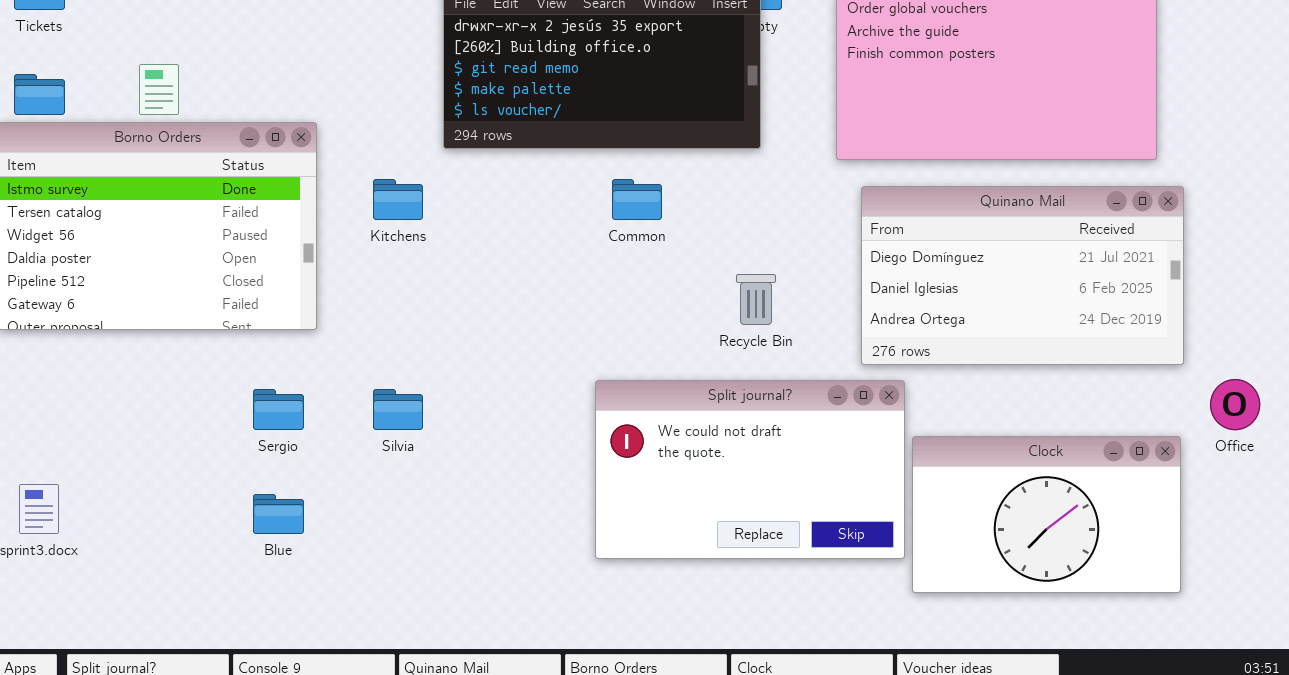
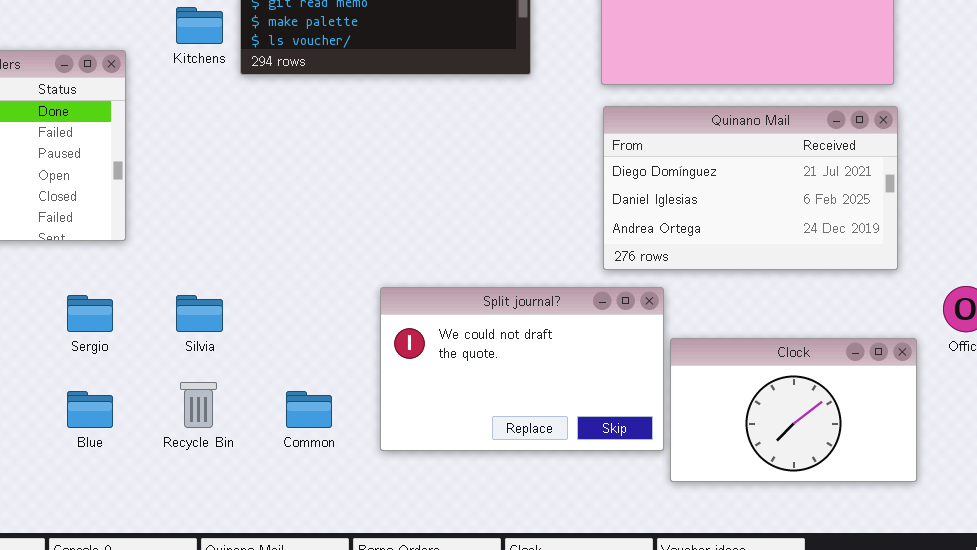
Kitchens: [373,179,423,220] -> [176,7,223,44], moved
Common: [612,179,662,220] -> [286,391,332,428], moved
Quinano Mail: [861,186,1184,365] -> [603,106,898,270], moved
Recycle Bin: [736,274,776,325] -> [180,382,217,428], moved

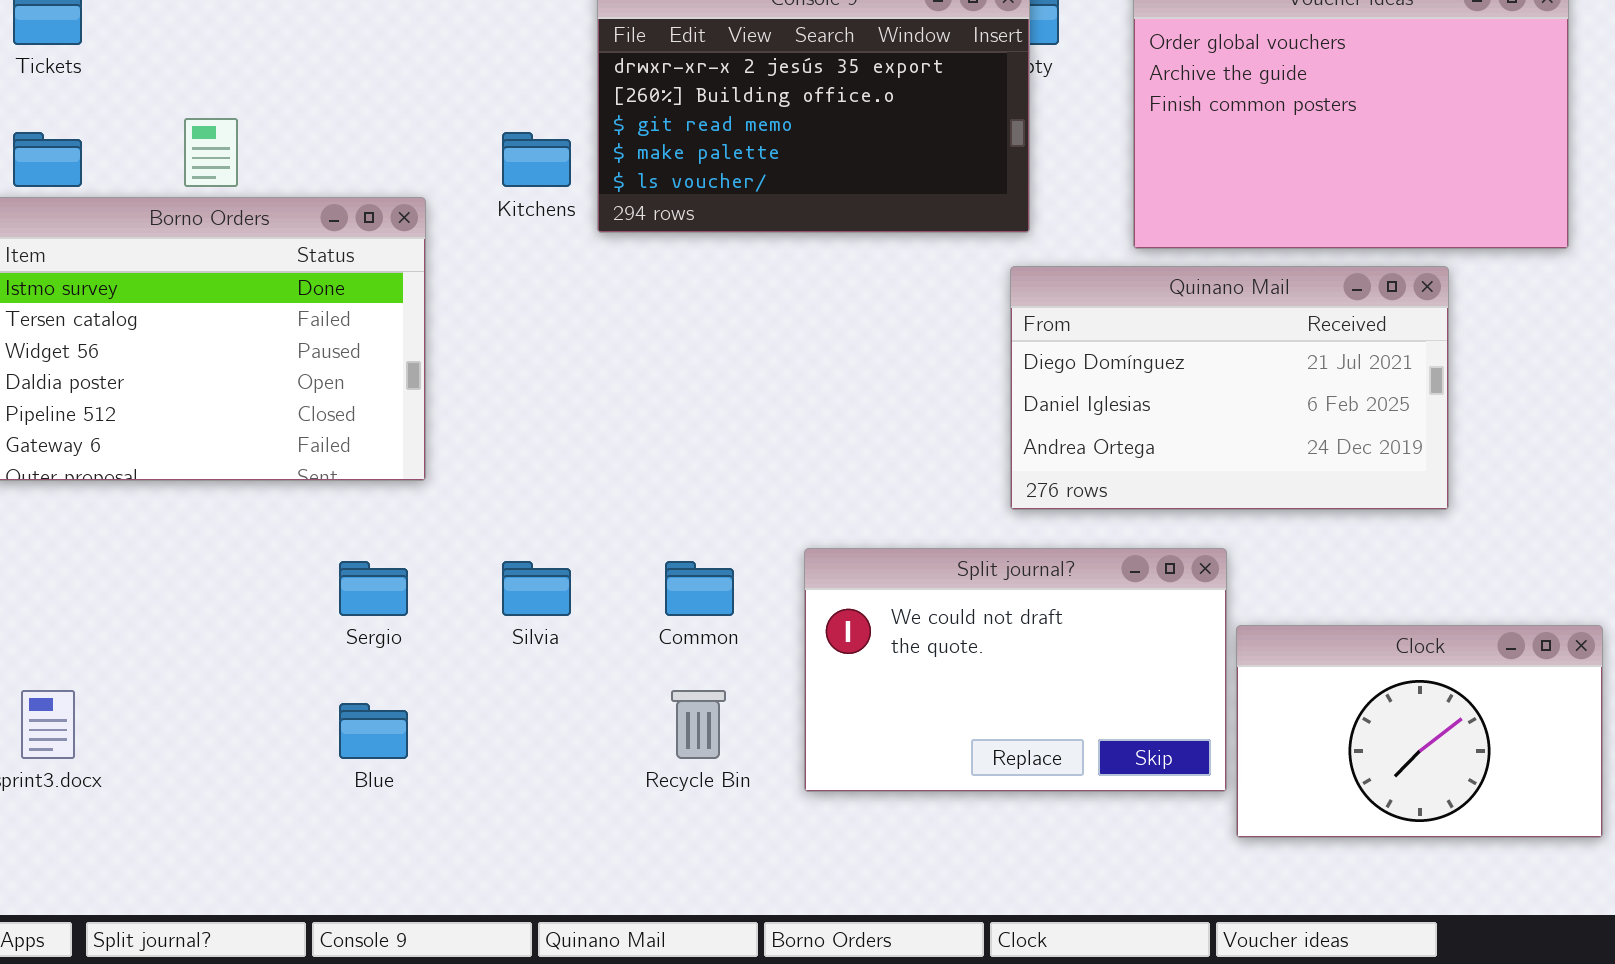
Quinano Mail: [603,106,898,270] -> [1010,266,1449,510], moved
Recycle Bin: [180,382,217,428] -> [671,690,726,759], moved
Common: [286,391,332,428] -> [665,561,734,616], moved

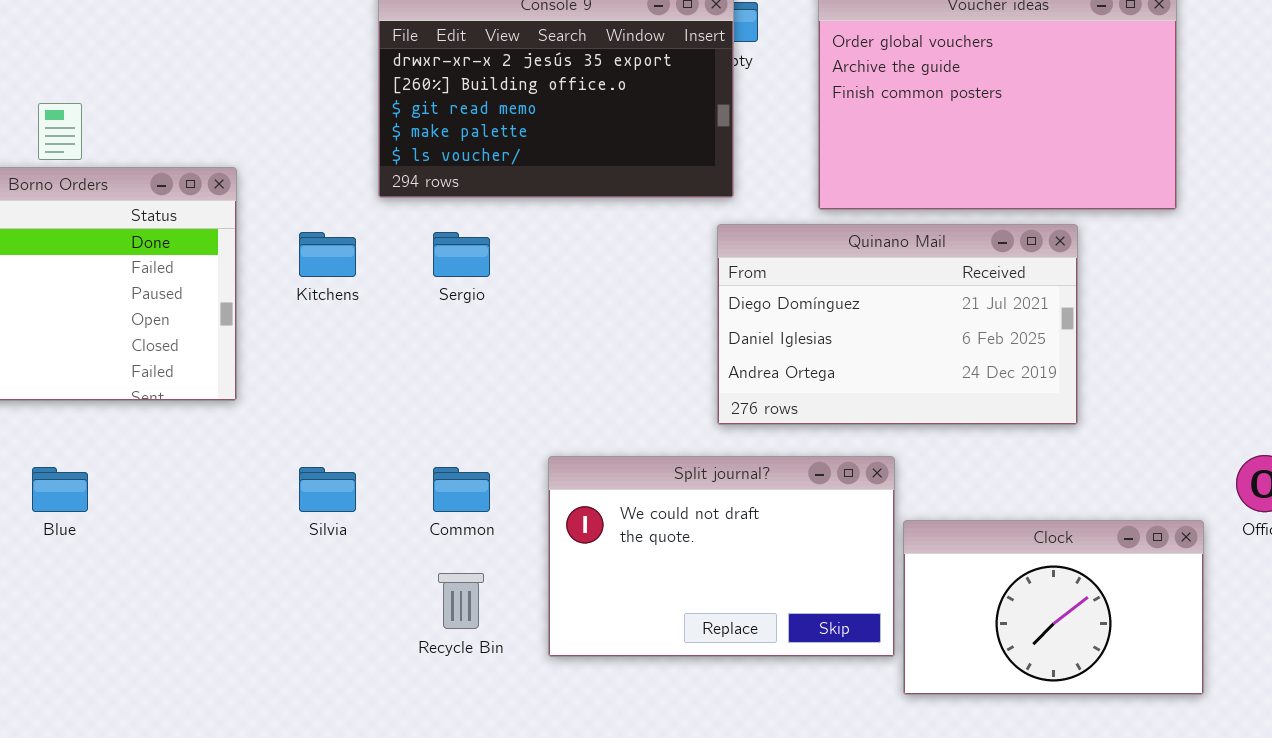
Kitchens: [502,132,571,187] -> [299,232,356,277], moved
Sergio: [339,561,408,616] -> [433,232,490,277], moved
Blue: [339,703,408,759] -> [32,467,88,512], moved

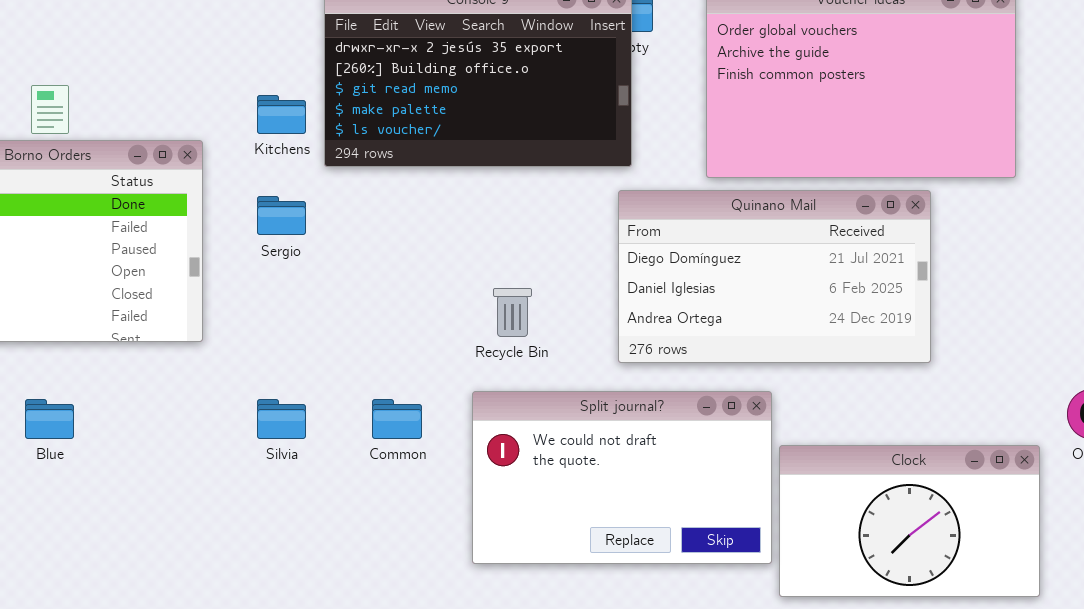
Kitchens: [299,232,356,277] -> [257,95,306,134], moved
Sergio: [433,232,490,277] -> [257,196,306,235], moved
Recycle Bin: [438,573,484,629] -> [493,288,532,337], moved

